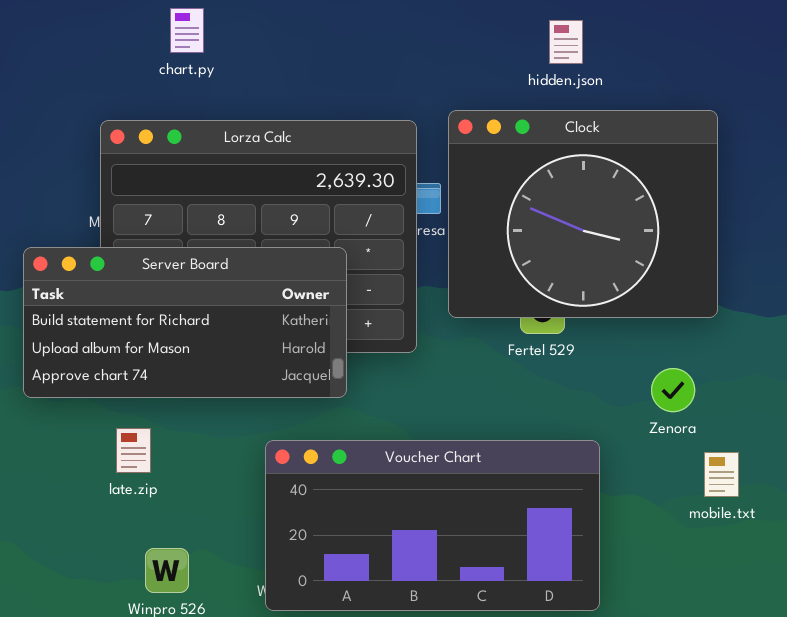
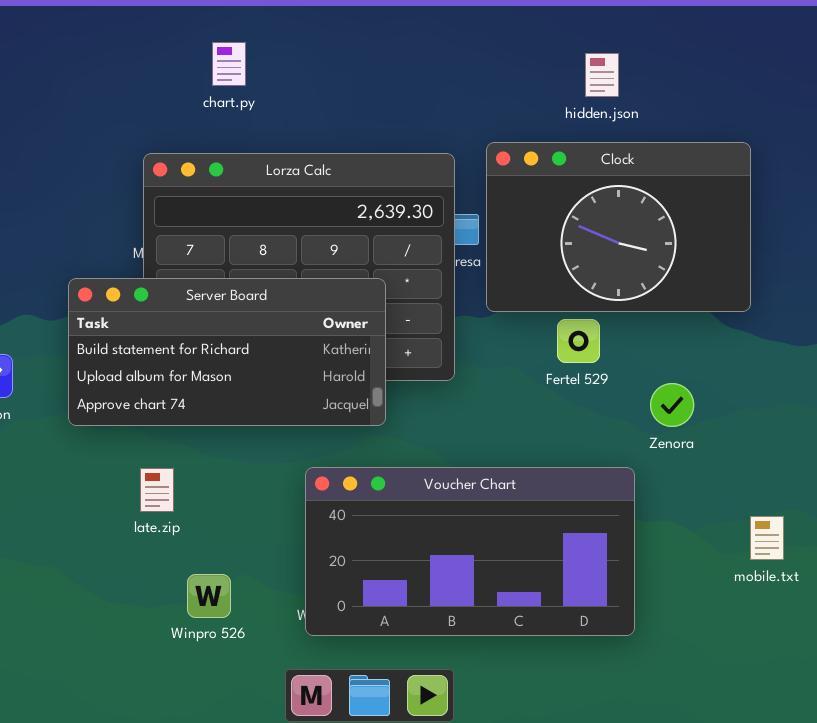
Clock: [448,110,718,318] -> [486,142,751,312], resized
Zenora: [651,368,695,412] -> [650,383,694,427], moved
late.zip: [116,428,151,473] -> [140,468,174,512], moved
mobile.txt: [704,452,739,497] -> [750,516,784,560], moved

